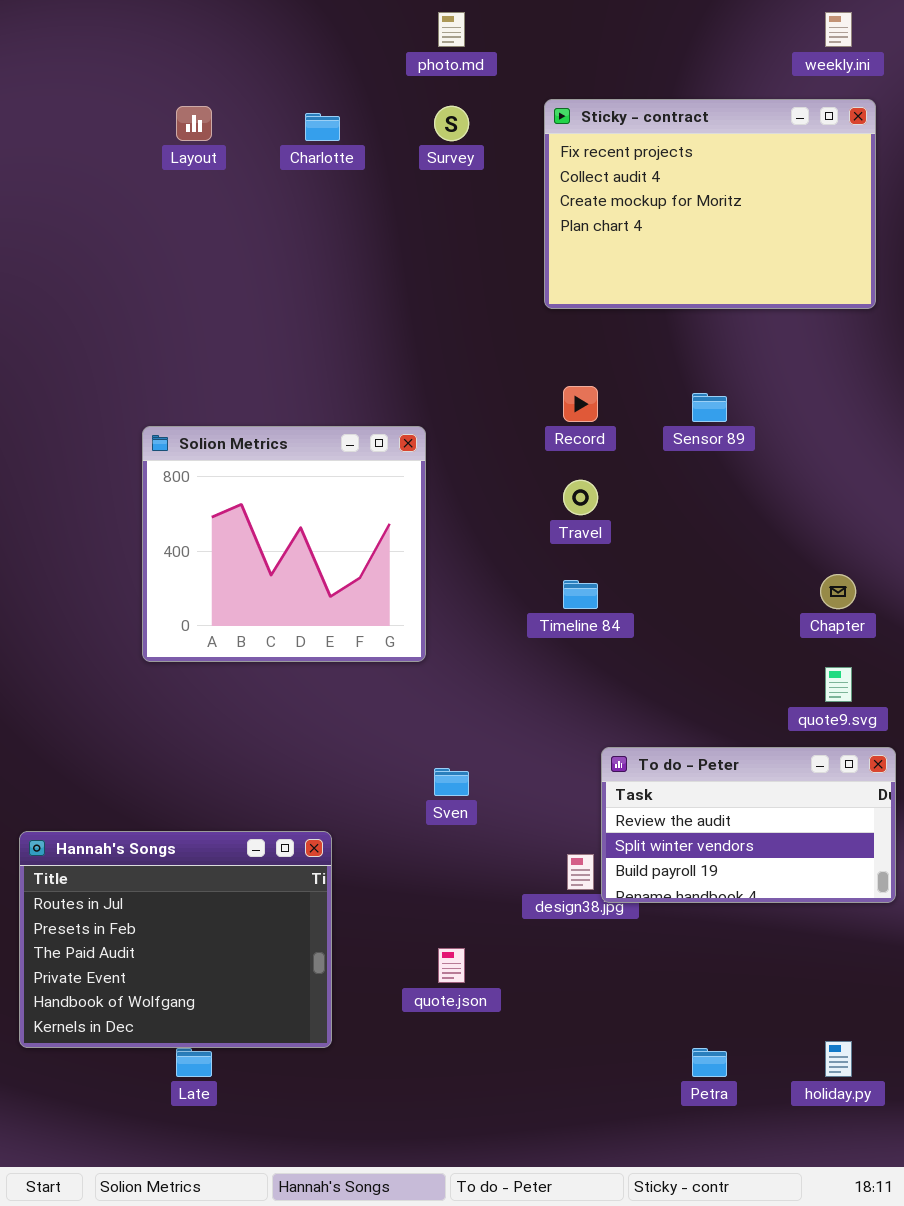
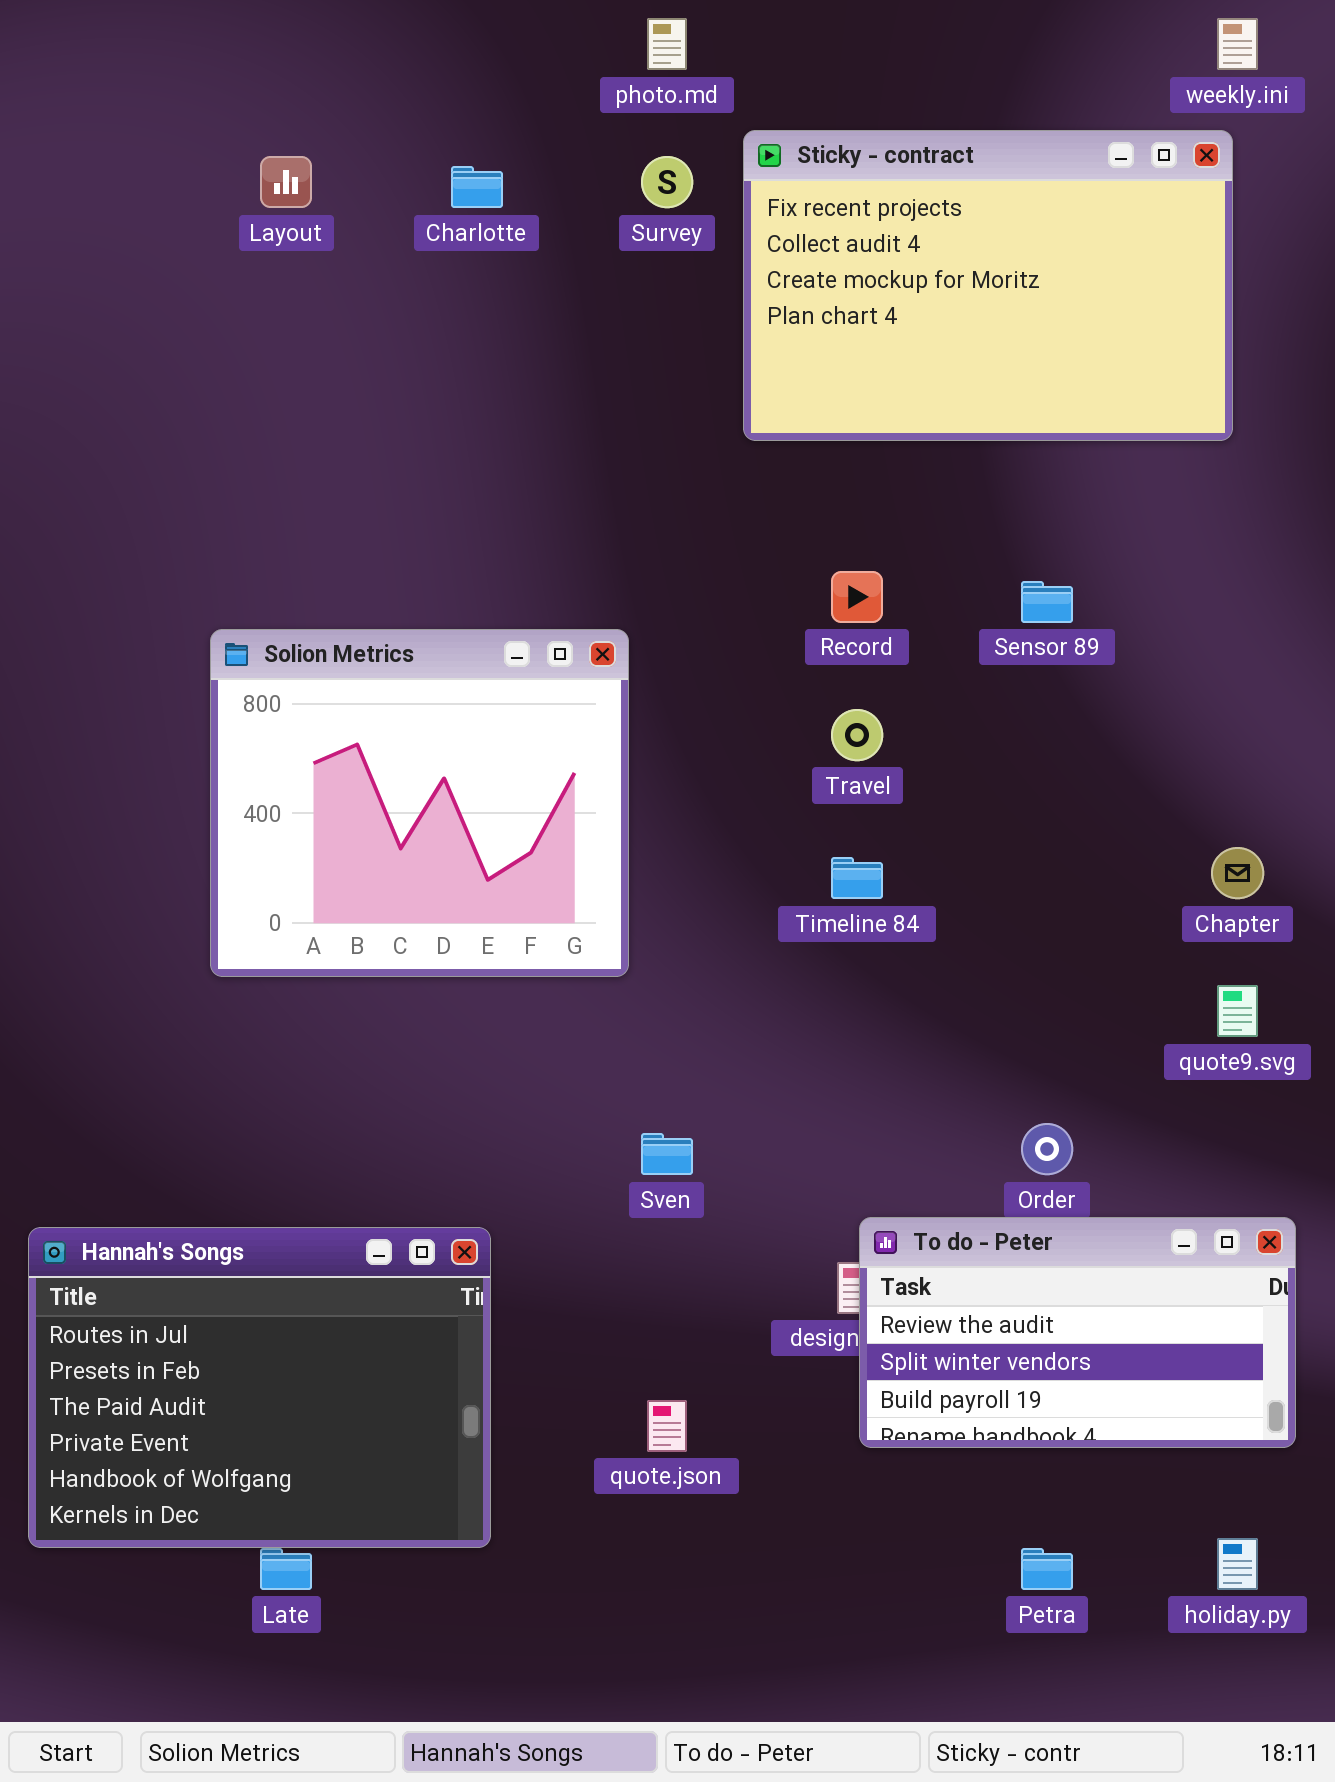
Sticky - contract: [544,99,876,309] -> [743,130,1233,441], moved
To do - Peter: [601,747,896,903] -> [859,1217,1296,1448], moved

